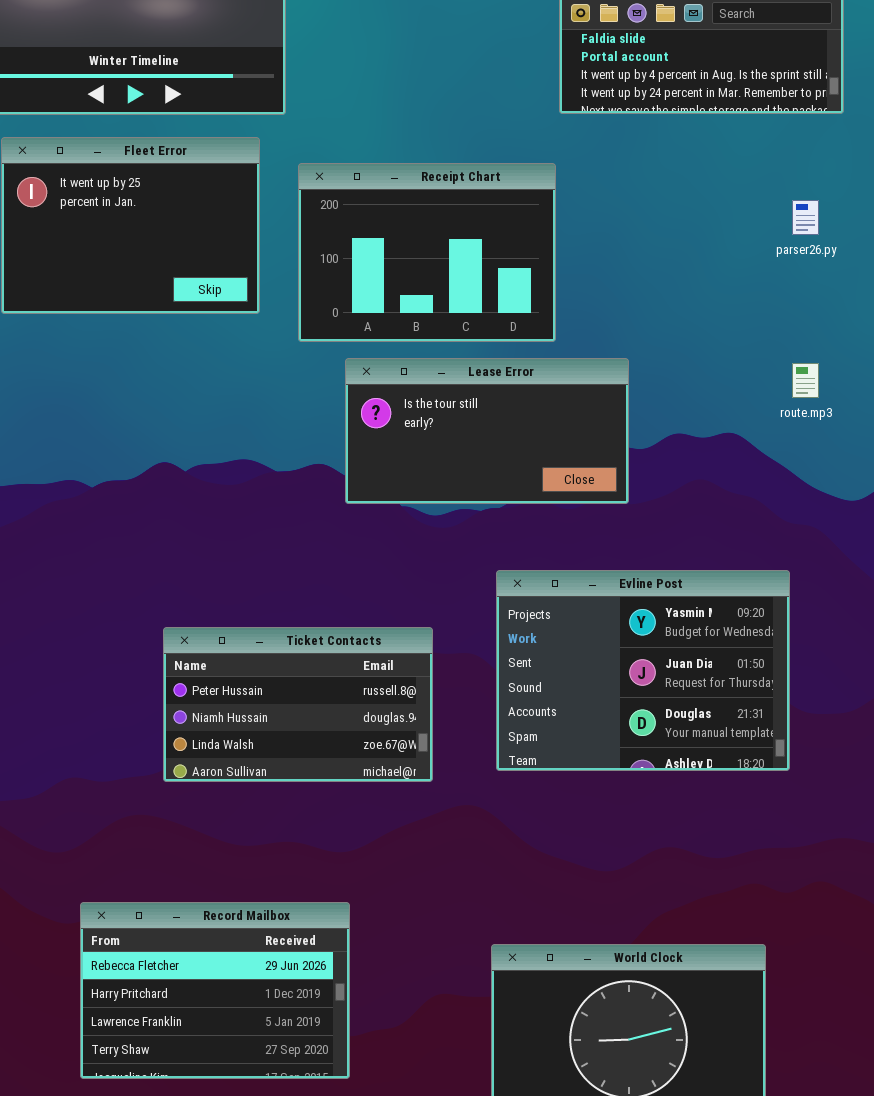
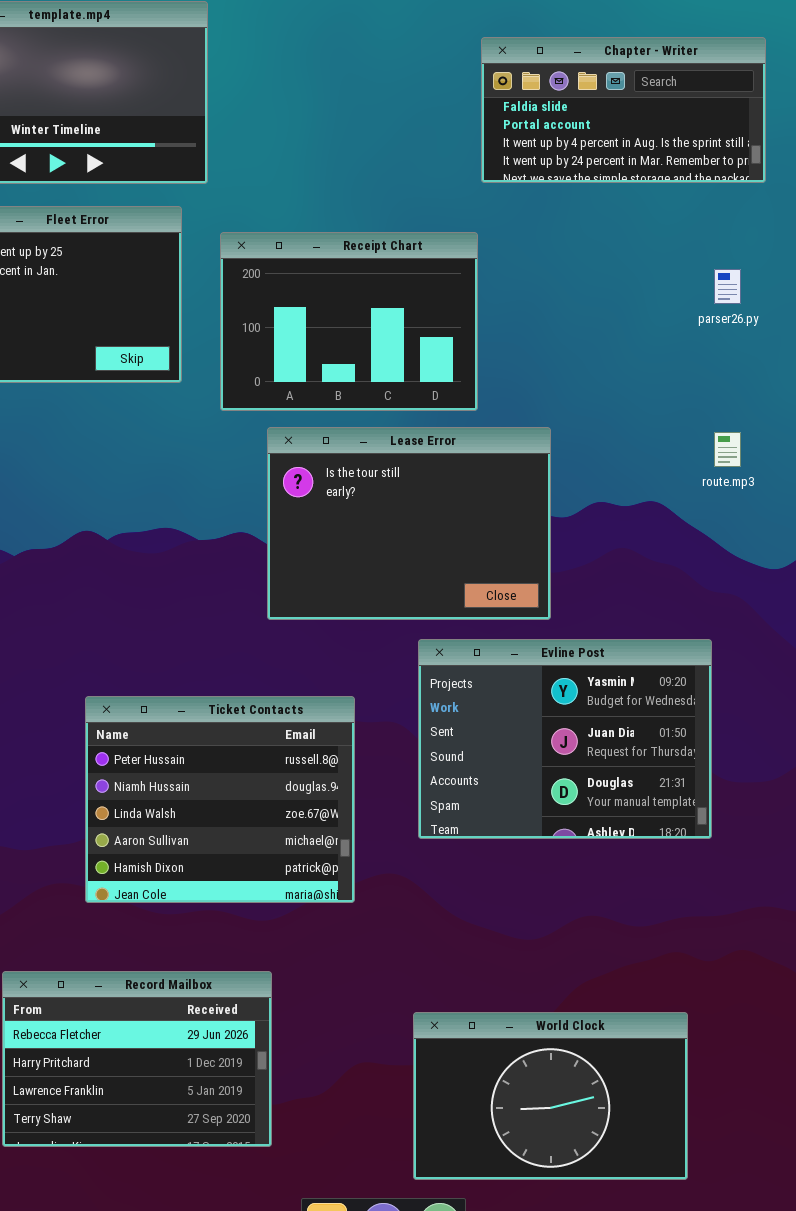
Lease Error: [345,358,629,504] -> [267,427,551,620], resized
Ticket Contacts: [163,627,433,782] -> [85,696,355,903], resized

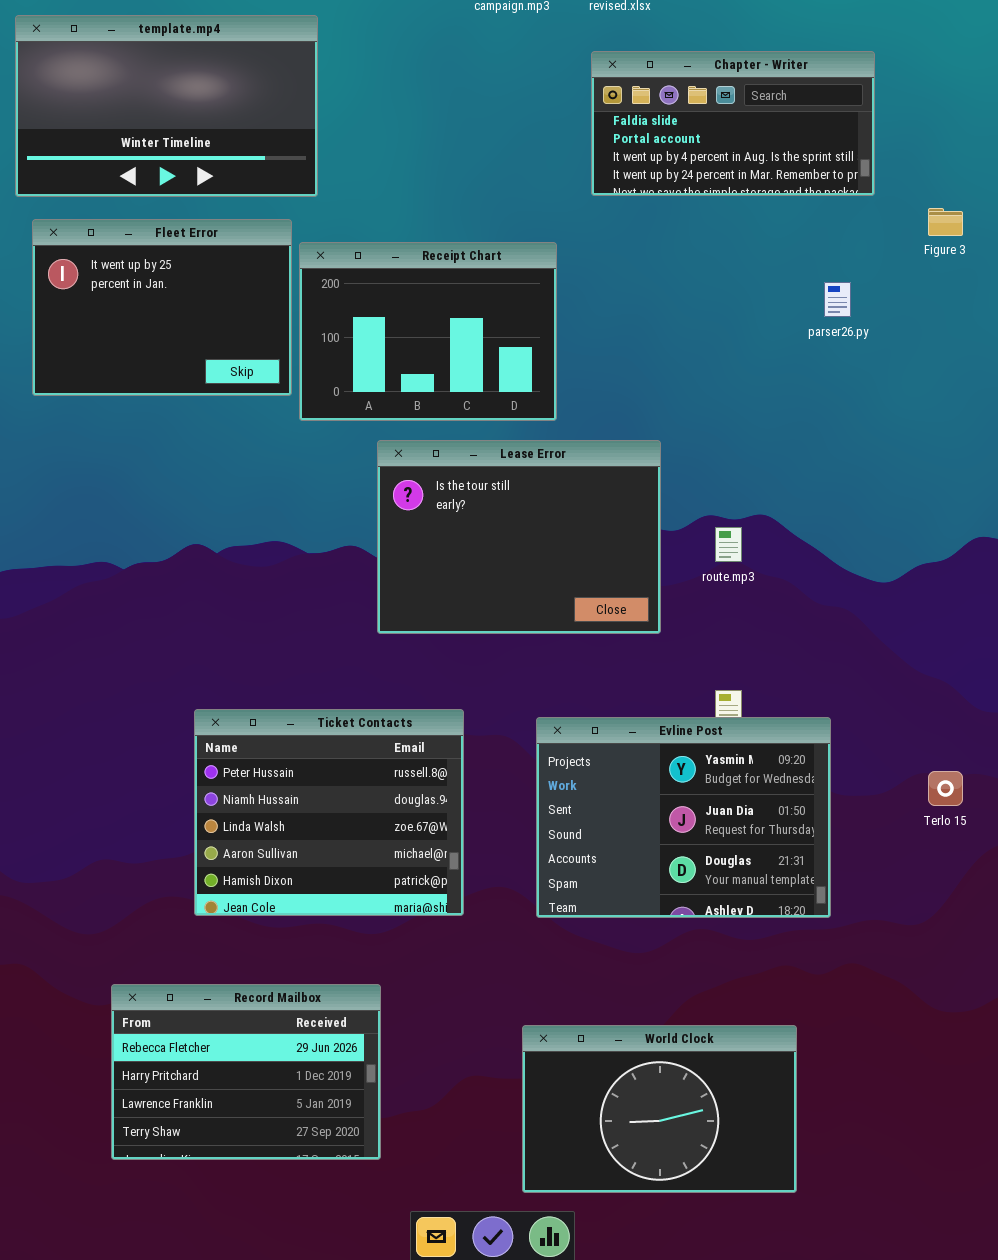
Receipt Chart: [220,232,478,411] -> [299,242,557,421], moved
route.mp3: [714,432,741,467] -> [715,527,742,562], moved
Evline Post: [418,639,712,839] -> [536,717,831,918], moved

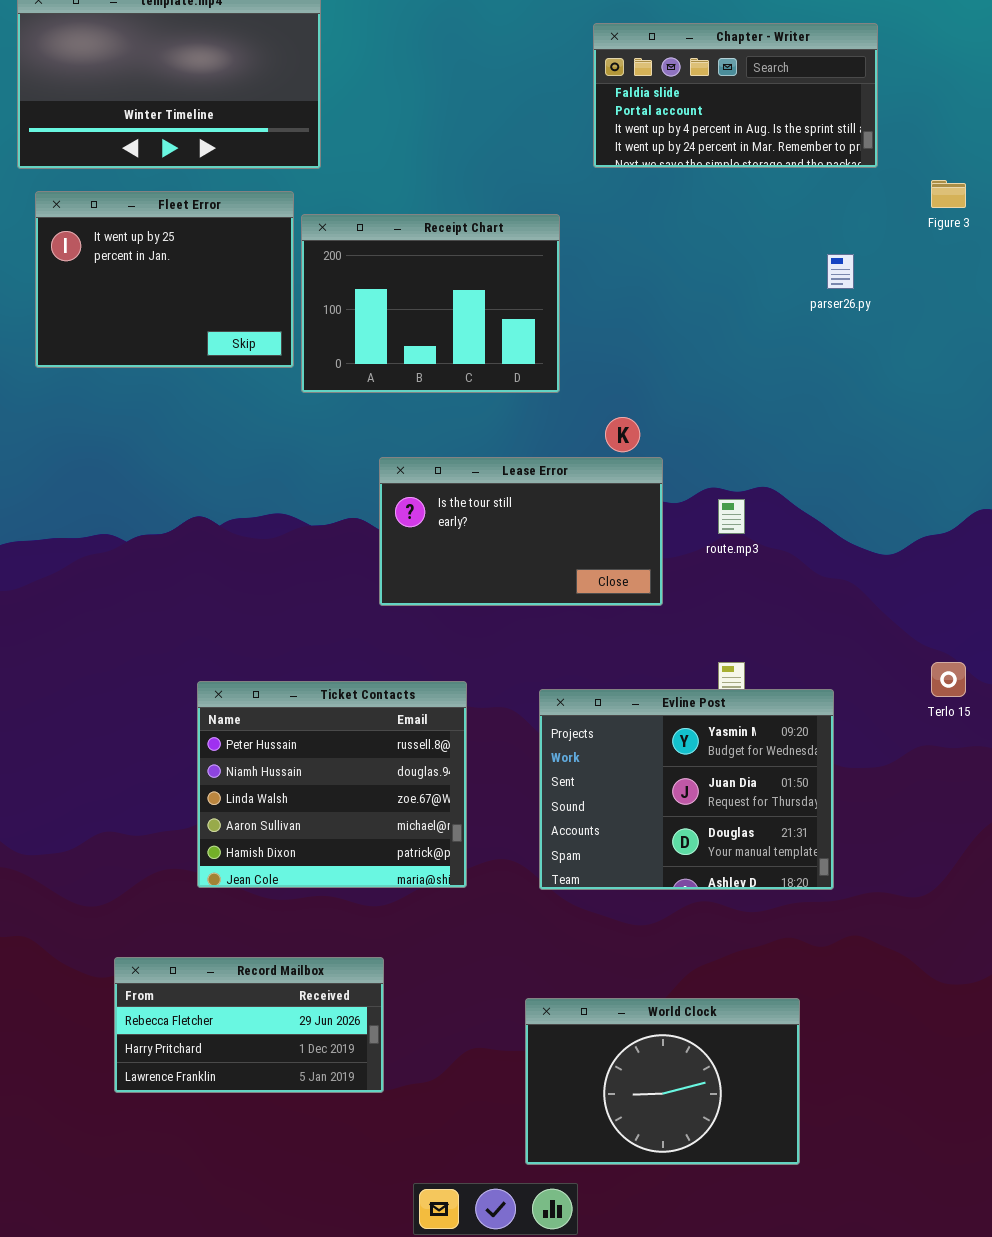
Lease Error: [377,440,661,634] -> [379,457,663,606], resized
Terlo 15: [928,771,963,806] -> [931,662,966,697], moved
Record Mailbox: [111,984,381,1160] -> [114,957,384,1093], resized

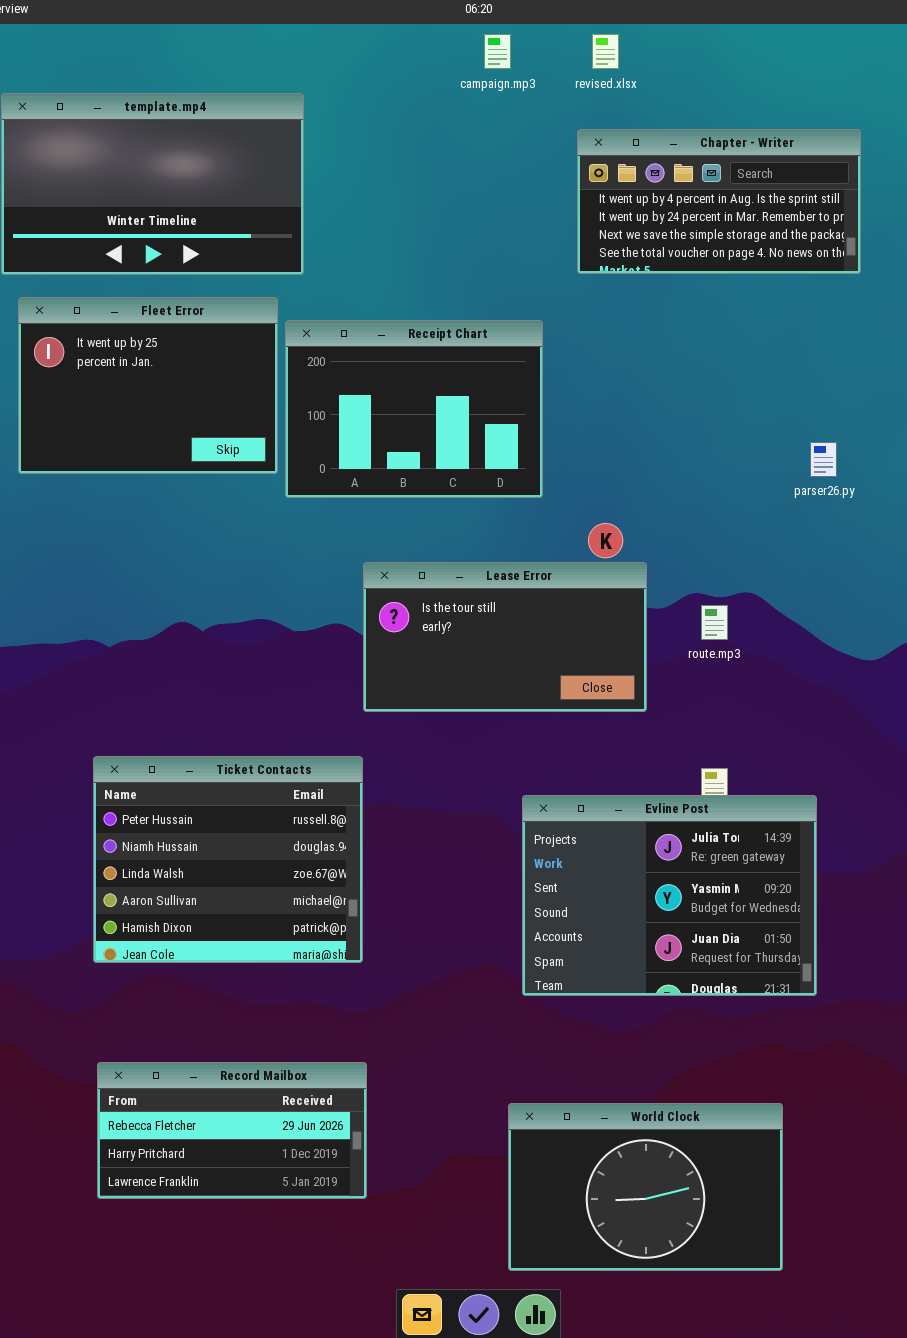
Chapter - Writer: [593,23,878,168] -> [577,129,861,274], scrolled down 2 rows
parser26.py: [827,254,854,289] -> [810,442,837,477], moved
Ticket Contacts: [197,681,467,888] -> [93,756,363,963], moved
Evline Post: [539,689,834,890] -> [522,795,817,996], scrolled up 1 row

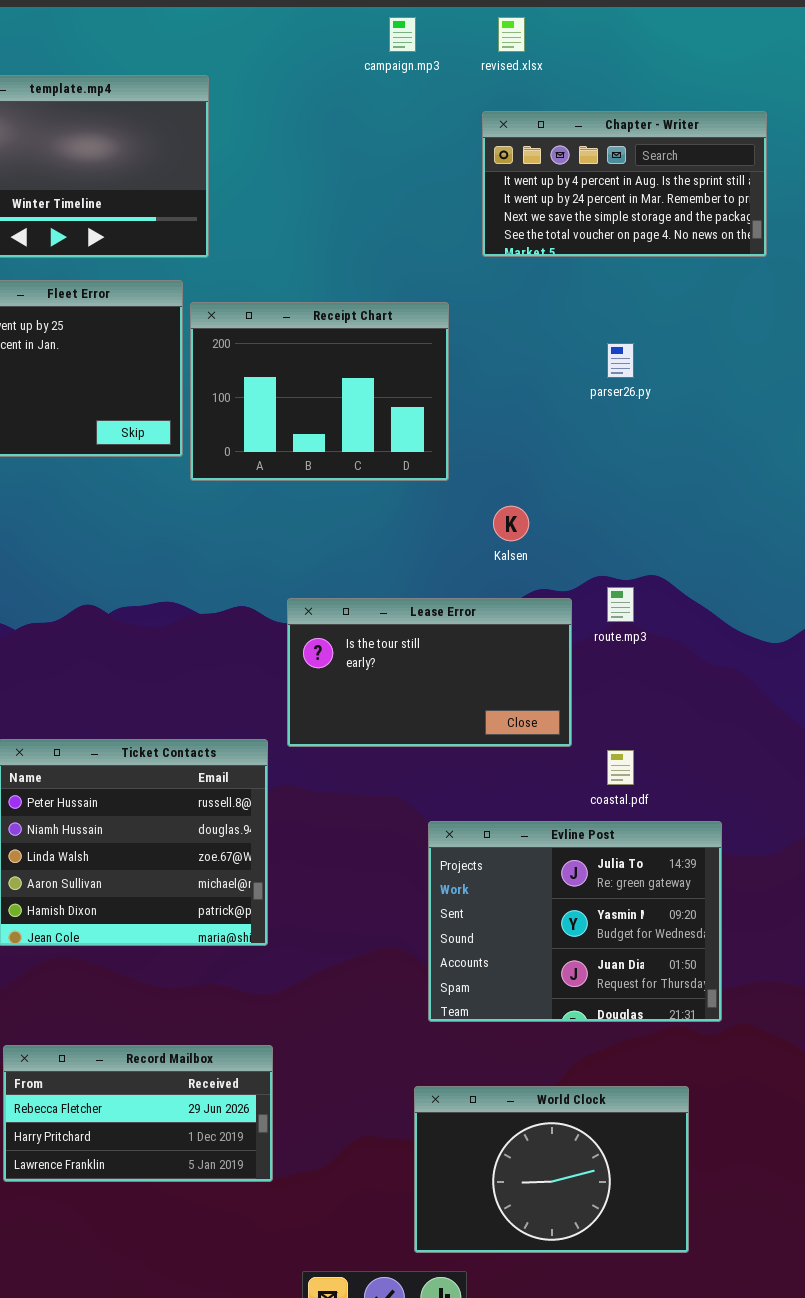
parser26.py: [810,442,837,477] -> [607,343,634,378], moved
Lease Error: [363,562,647,712] -> [287,598,572,747], moved
Evline Post: [522,795,817,996] -> [428,821,722,1022], moved

